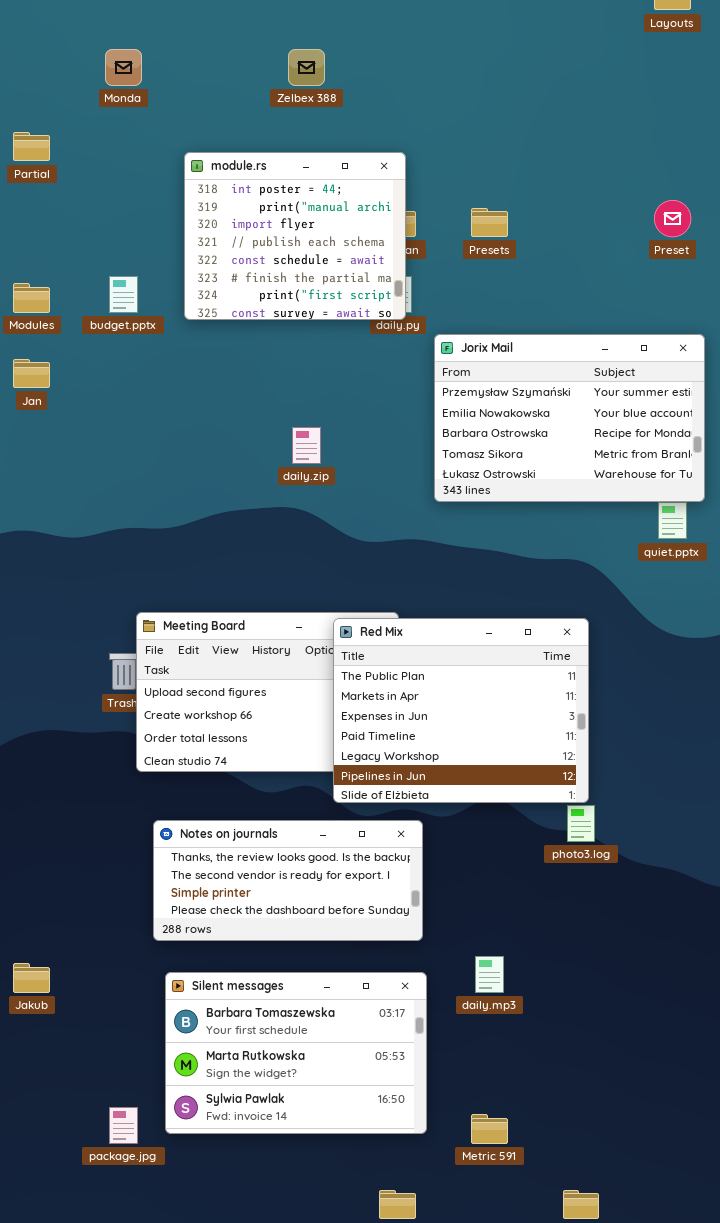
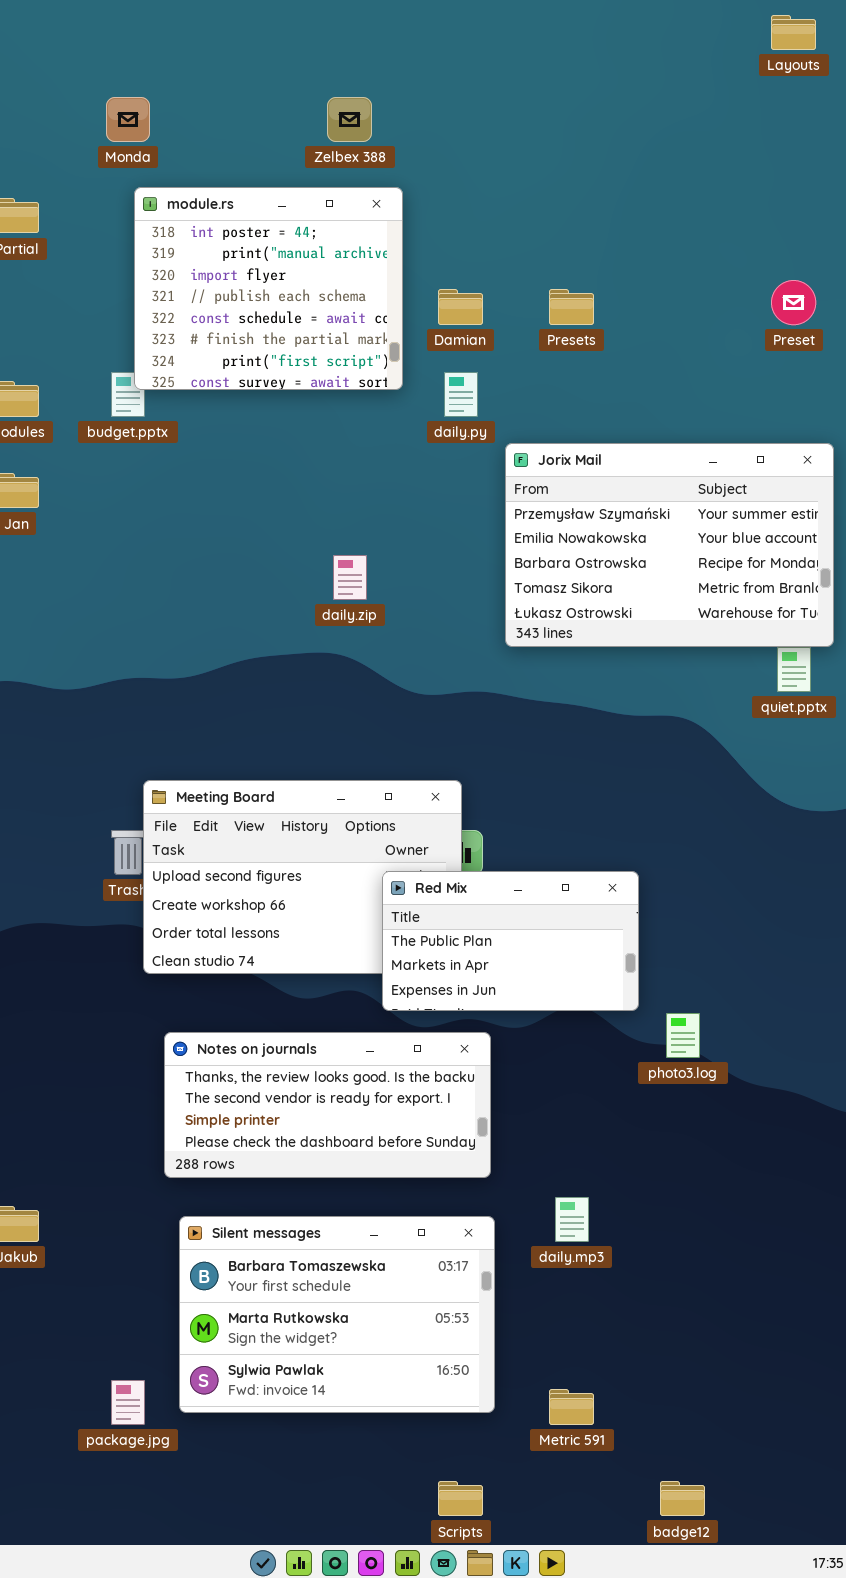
module.rs: [184,152,406,320] -> [134,187,403,390], moved
Red Mix: [333,618,589,803] -> [382,871,639,1011], resized

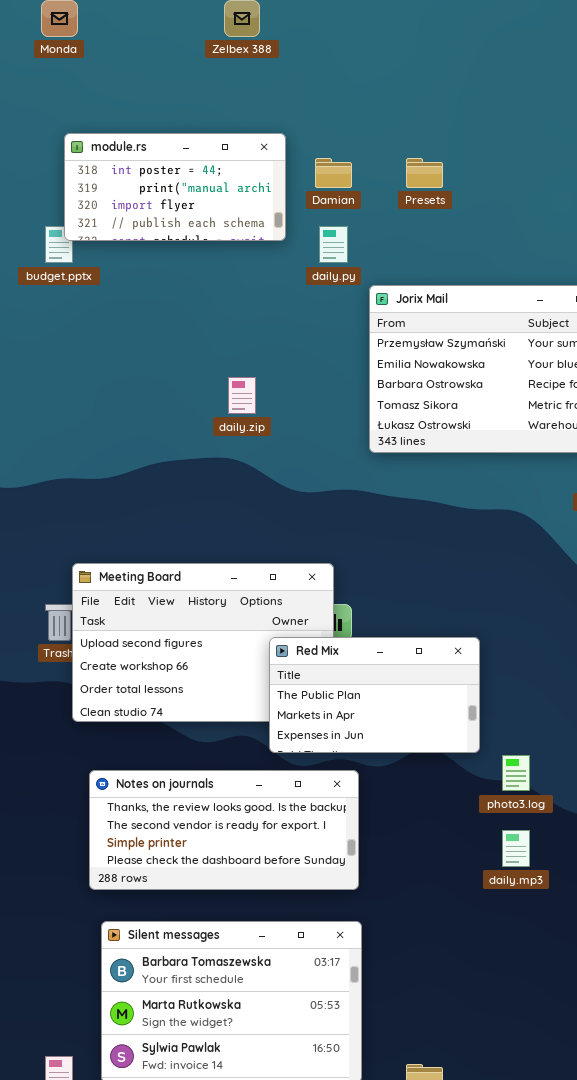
module.rs: [134,187,403,390] -> [64,133,286,241], resized
daily.mp3: [555,1197,589,1242] -> [502,830,530,867], moved

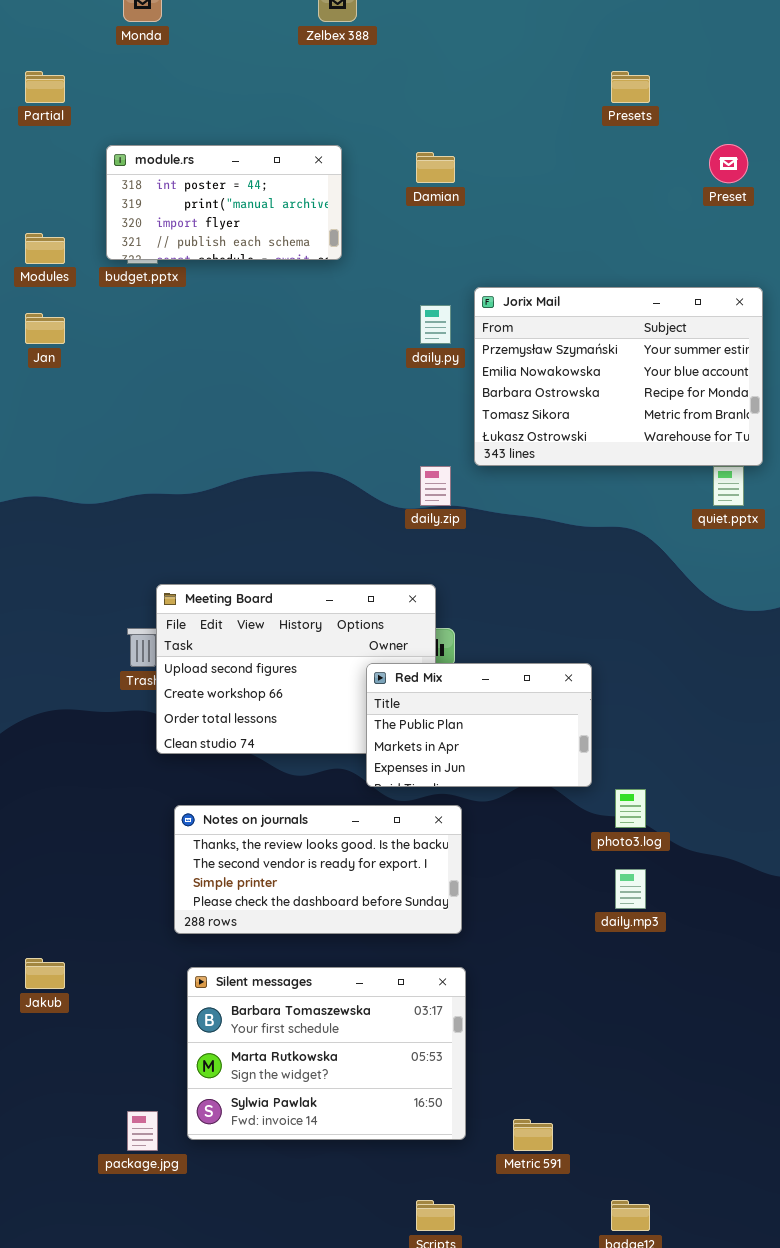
module.rs: [64,133,286,241] -> [106,145,342,260], moved
Presets: [406,158,443,188] -> [611,71,650,103], moved
daily.py: [319,226,348,263] -> [420,305,451,344], moved
daily.zip: [228,377,256,414] -> [420,466,451,506], moved

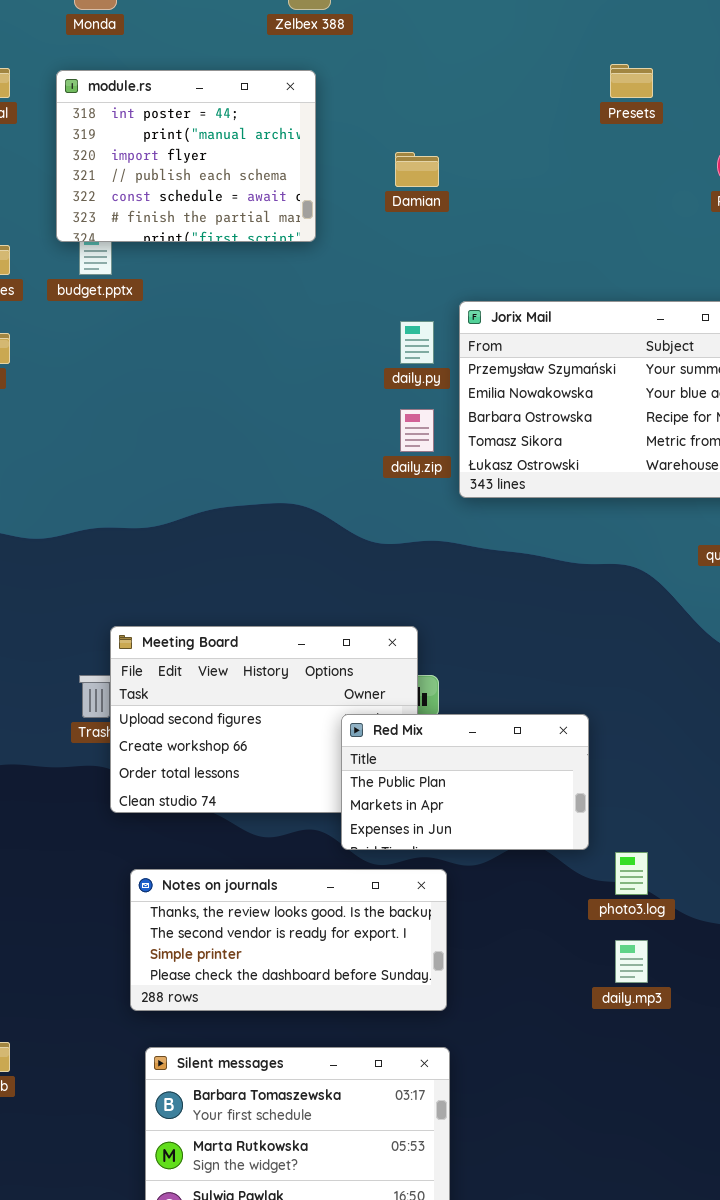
module.rs: [106,145,342,260] -> [56,70,316,242], moved, resized
daily.zip: [420,466,451,506] -> [400,409,434,452], moved

